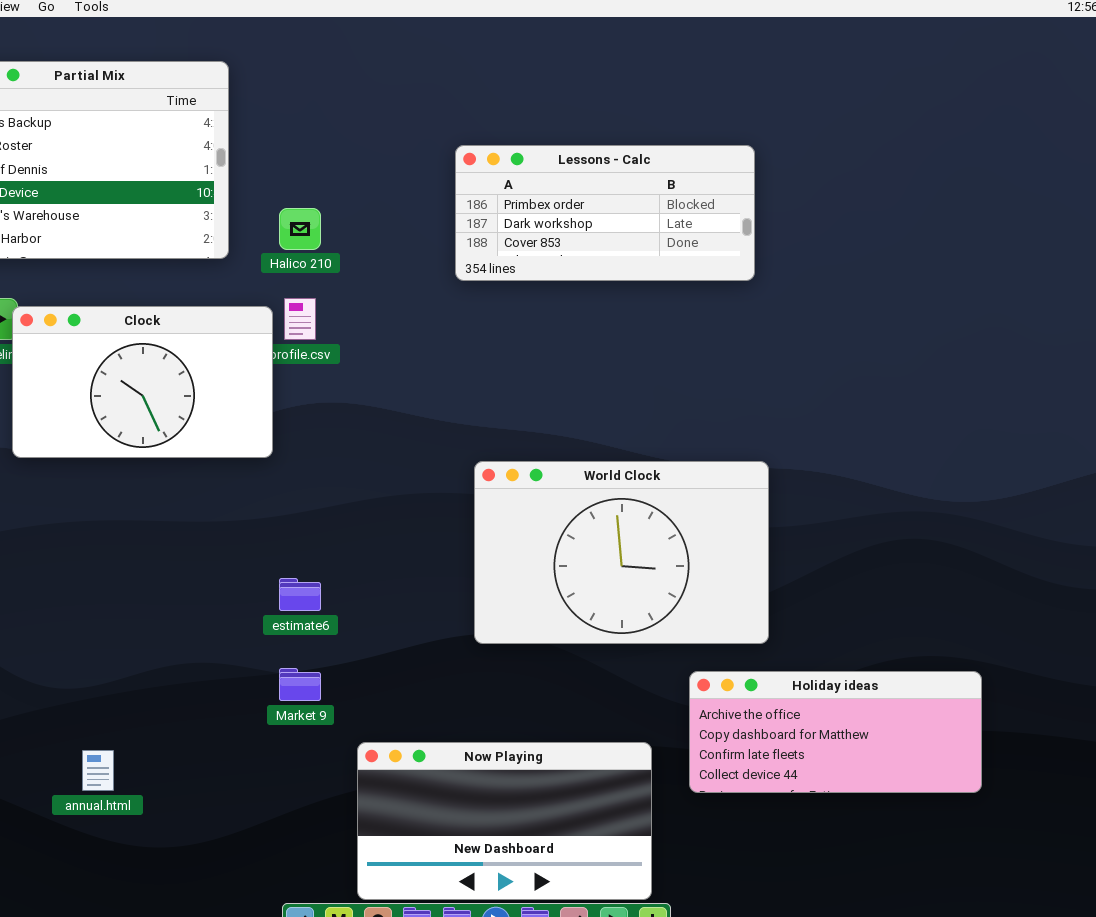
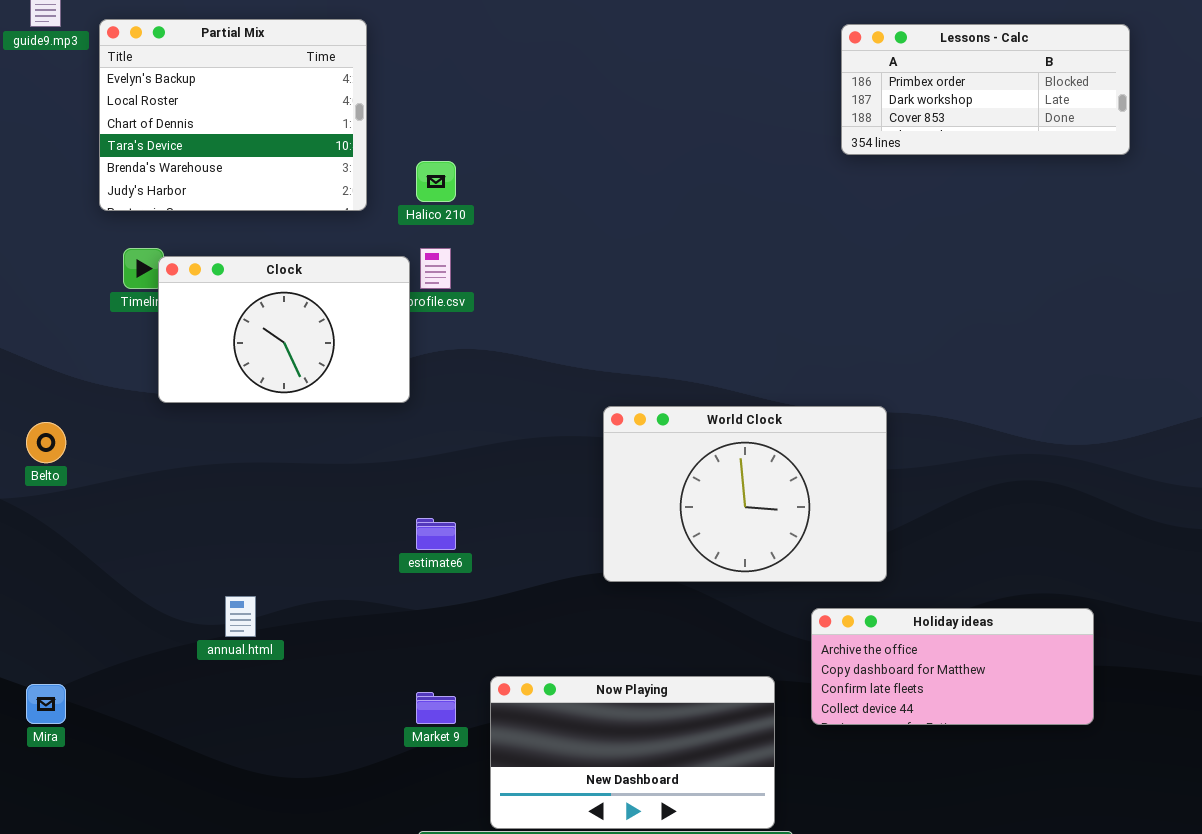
Lessons - Calc: [455,145,755,281] -> [841,24,1130,155], moved
Market 9: [279,668,321,701] -> [416,692,456,724], moved
annual.html: [82,750,114,791] -> [225,596,256,637], moved

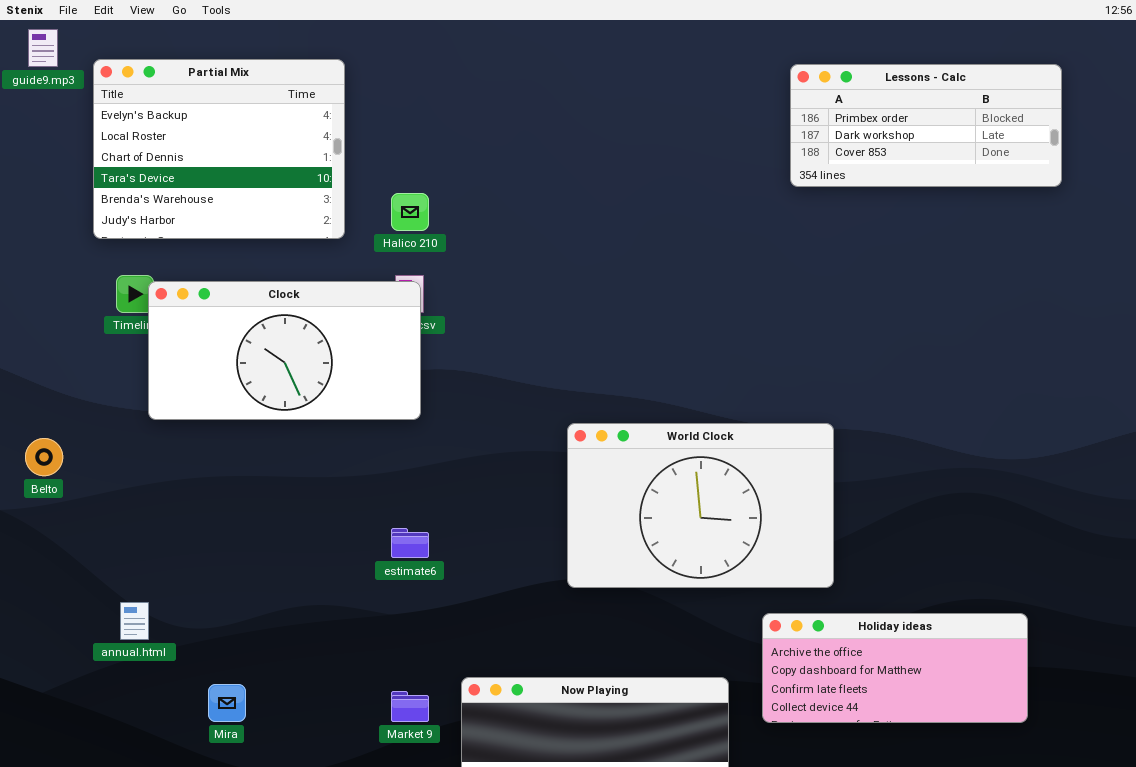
Clock: [158,256,410,403] -> [148,281,421,420], resized
annual.html: [225,596,256,637] -> [120,602,149,640], moved
Mira: [26,684,66,724] -> [208,684,246,722], moved

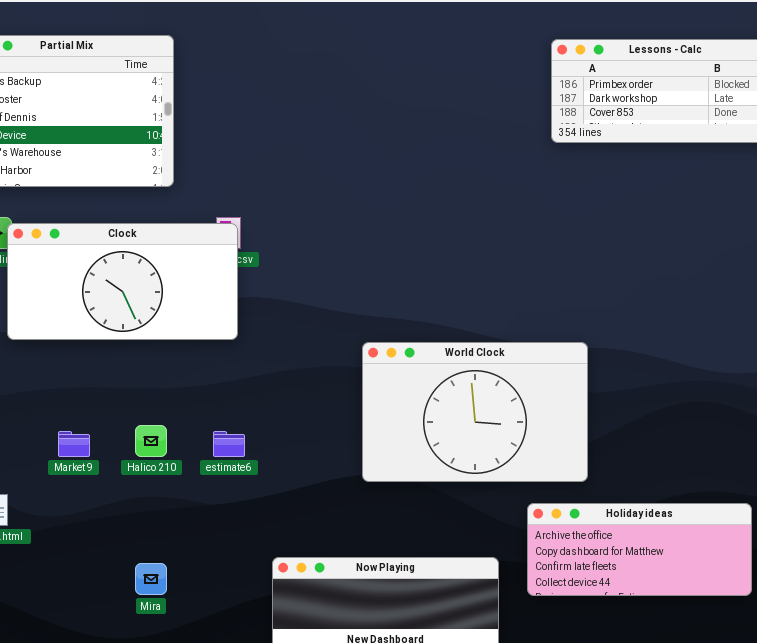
Halico 210: [391,193,429,231] -> [135,425,167,457], moved
Mira: [208,684,246,722] -> [135,563,167,595], moved
Market 9: [391,691,429,722] -> [58,431,90,457], moved

